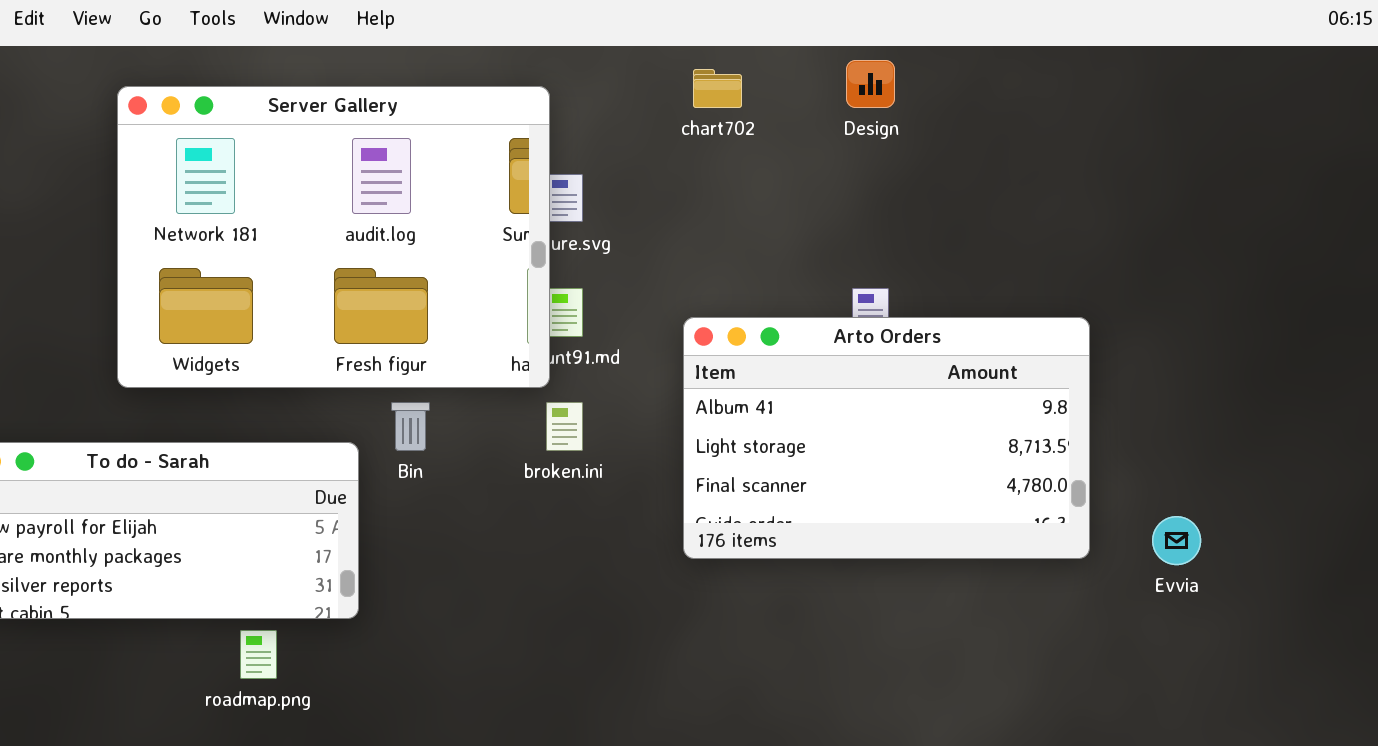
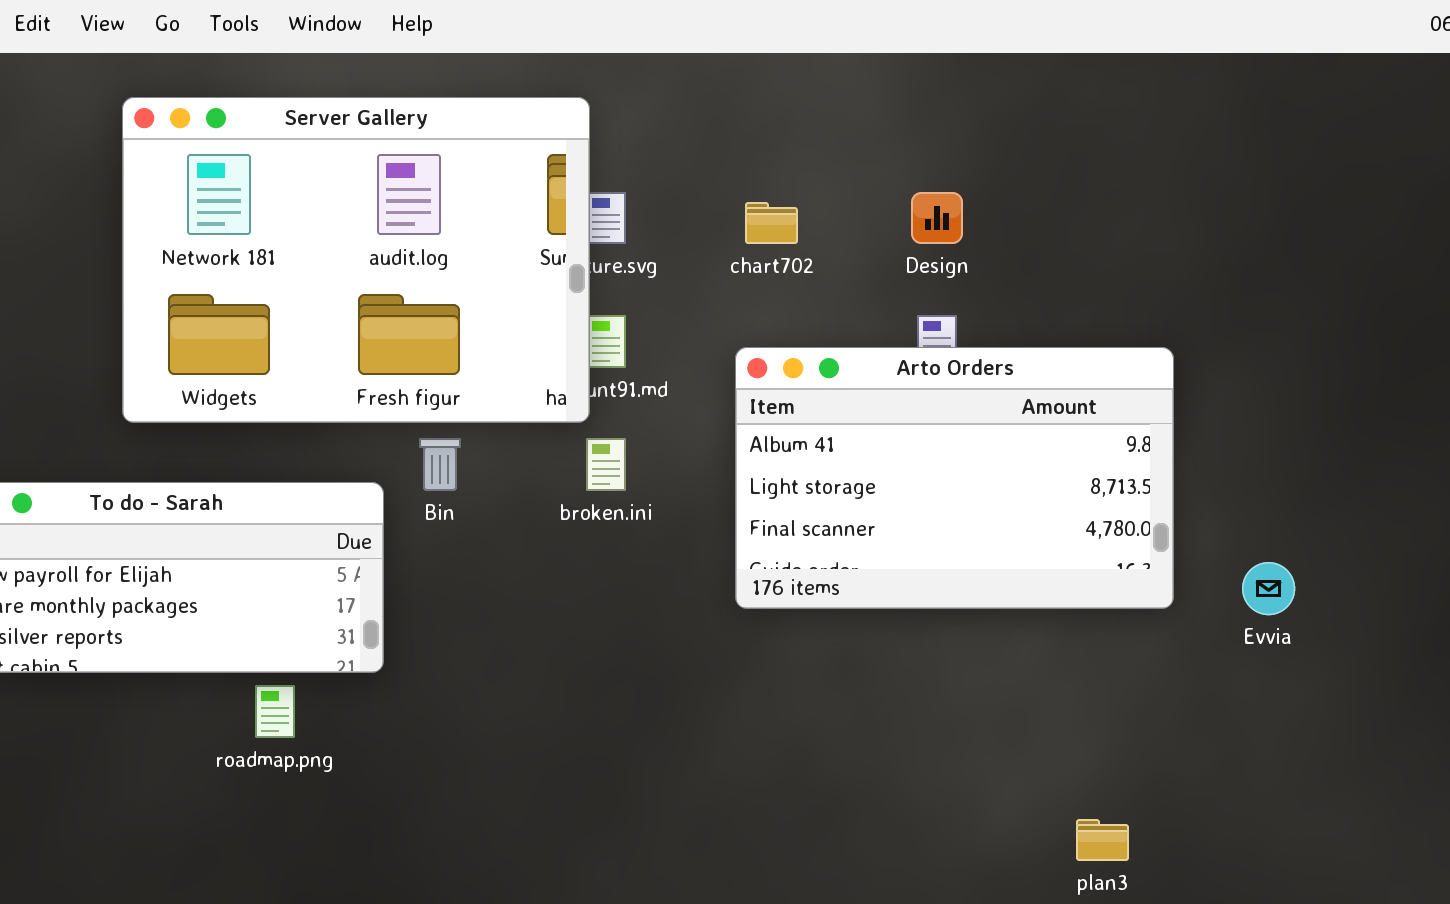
Design: [846,60,895,108] -> [911,192,963,244], moved
chart702: [693,69,742,108] -> [745,202,798,244], moved

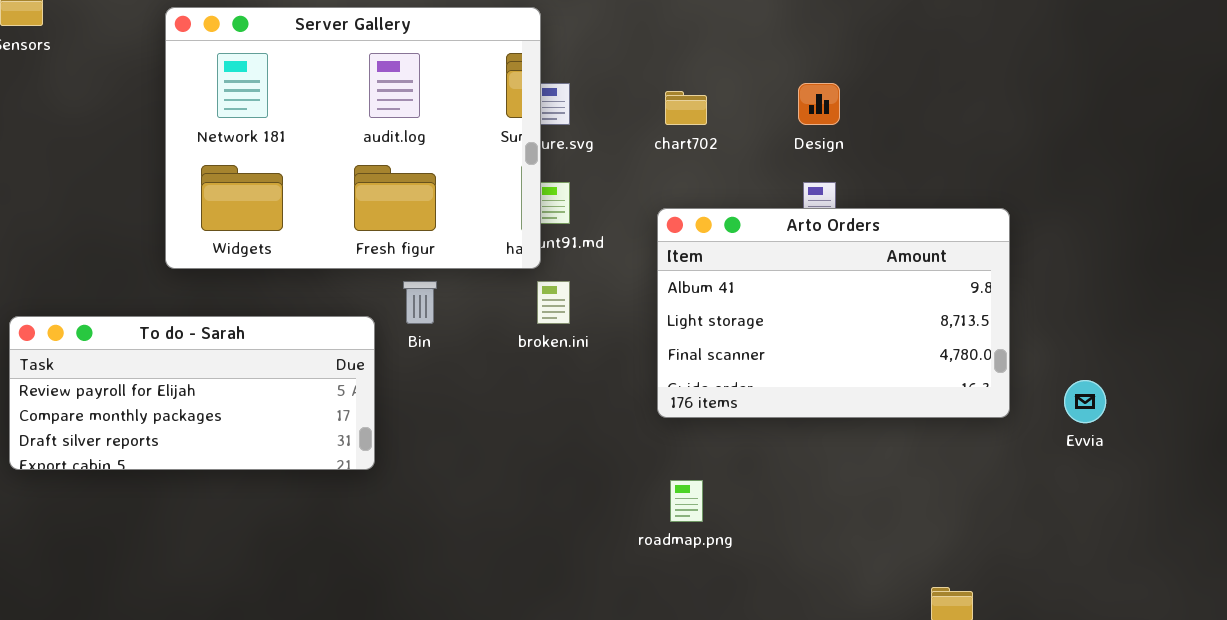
roadmap.png: [255,685,295,738] -> [670,480,703,522], moved

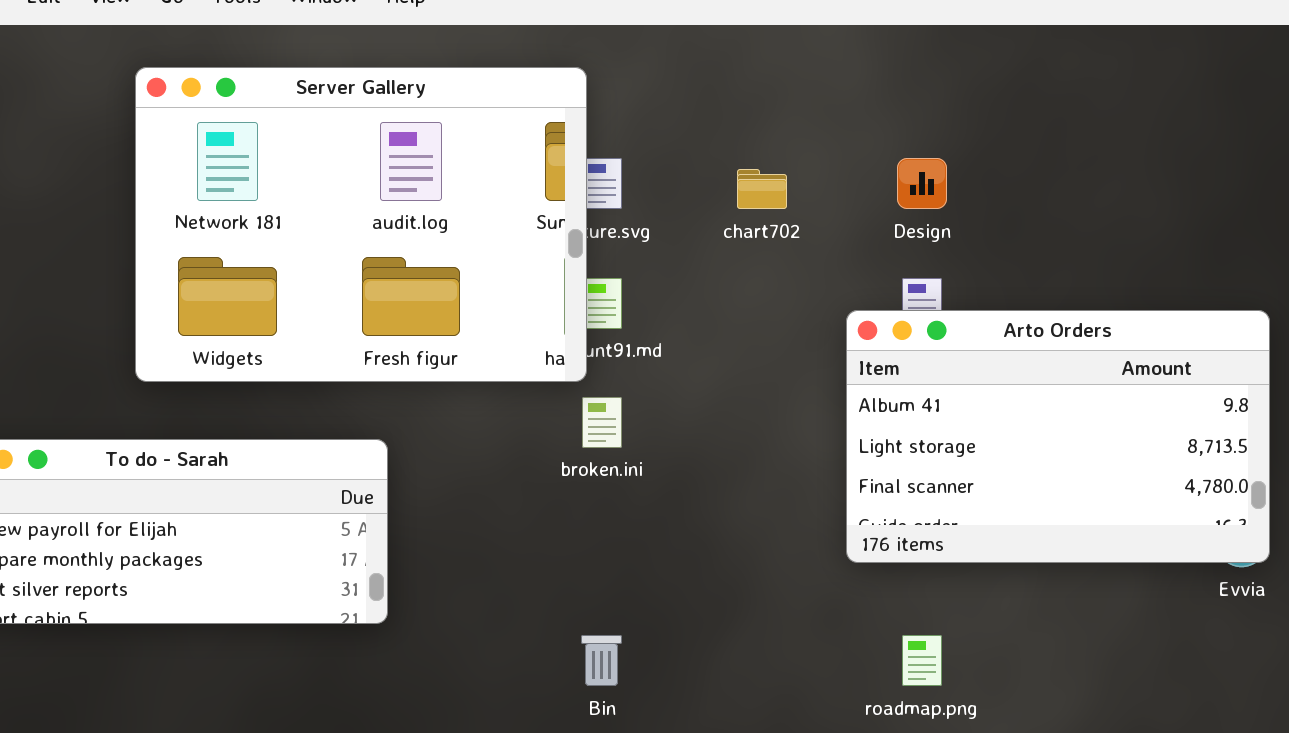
Arto Orders: [657,208,1010,418] -> [846,310,1270,563], moved
Bin: [403,281,437,324] -> [581,635,622,686], moved
roadmap.png: [670,480,703,522] -> [902,635,942,686], moved

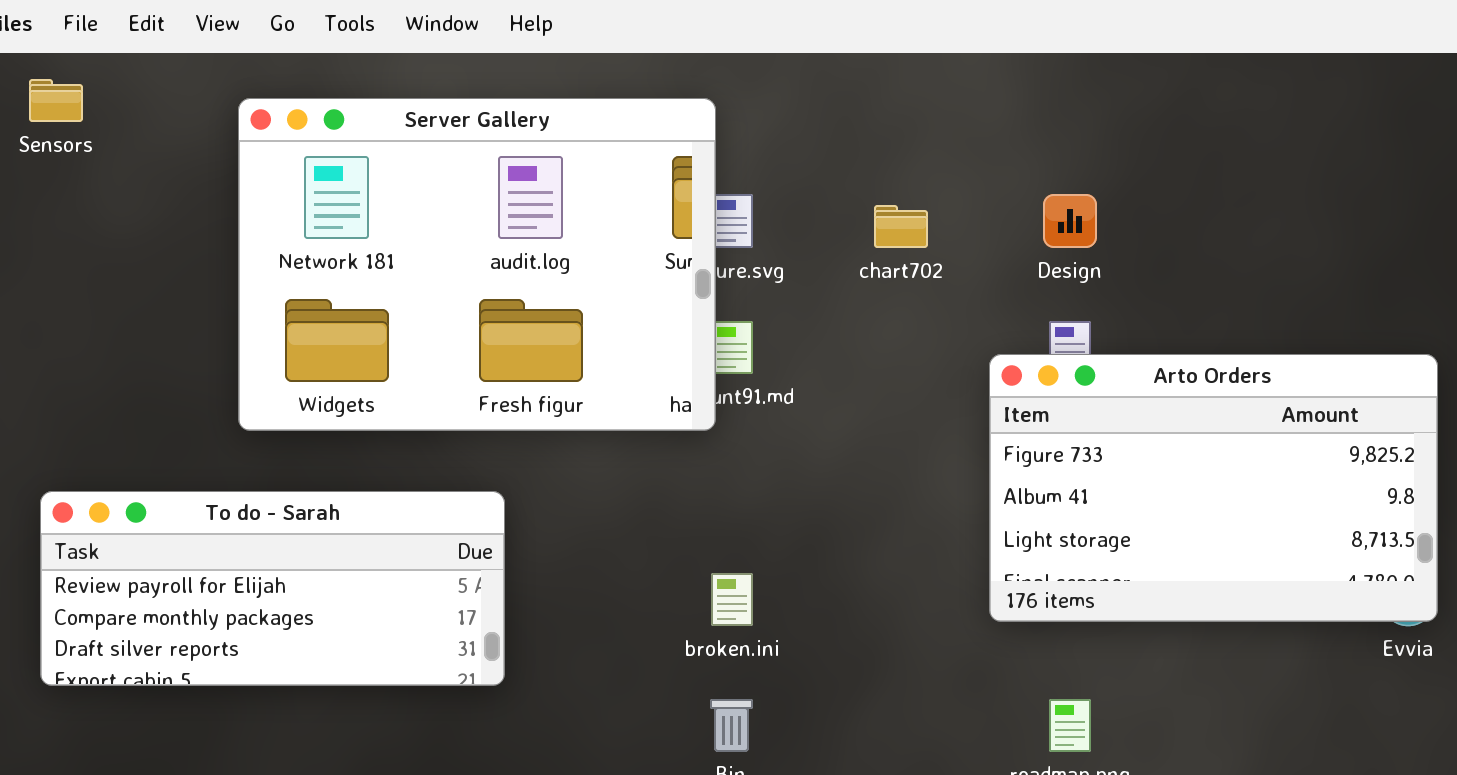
Arto Orders: [846,310,1270,563] -> [989,354,1438,622], scrolled up 1 row
broken.ini: [582,397,622,448] -> [711,573,753,626], moved

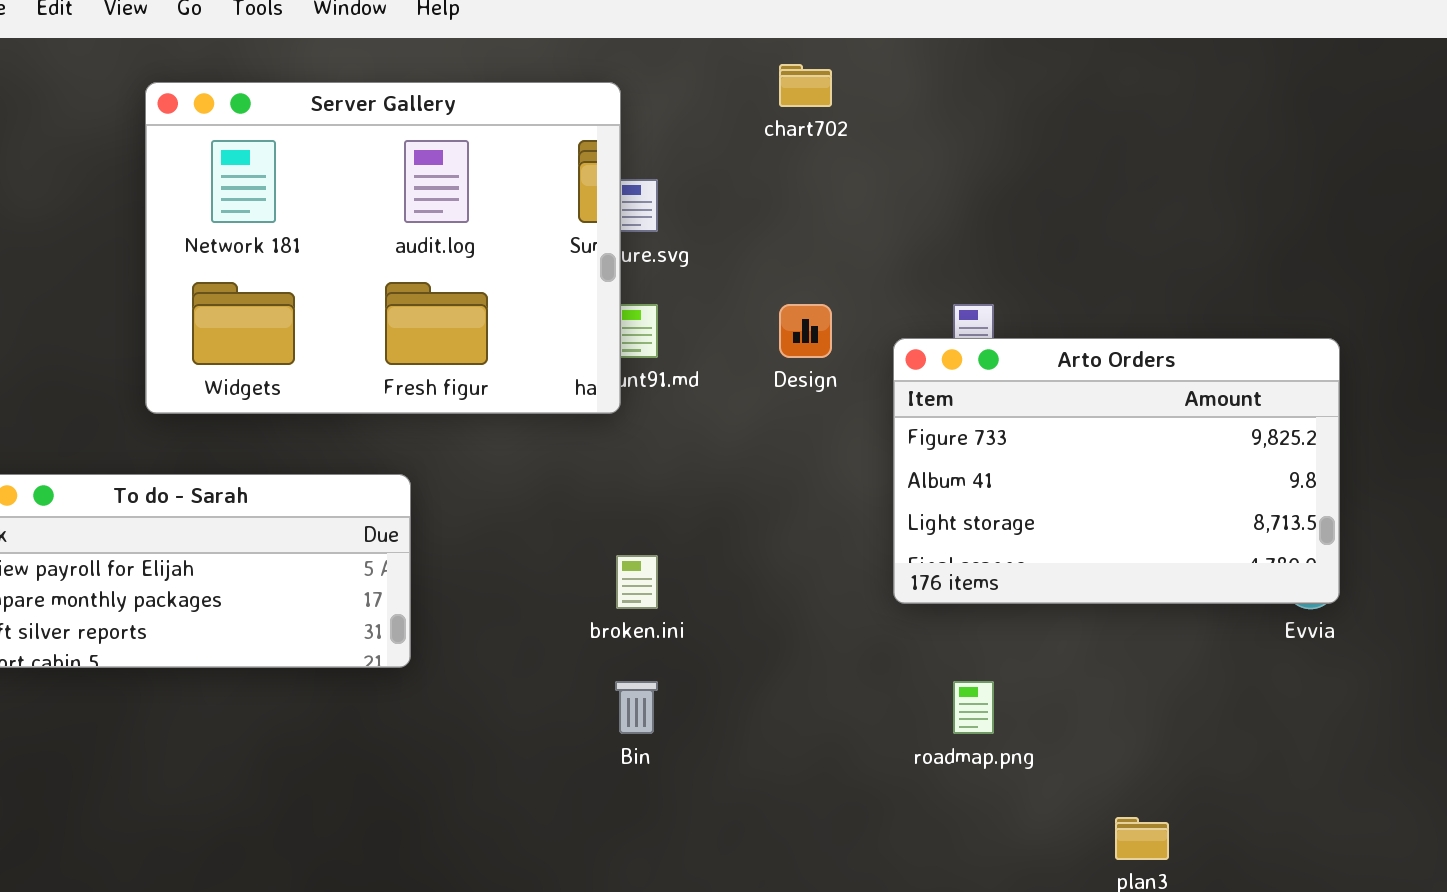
Design: [1043,194,1097,248] -> [779,304,832,358], moved
chart702: [874,205,928,248] -> [779,64,832,107], moved

